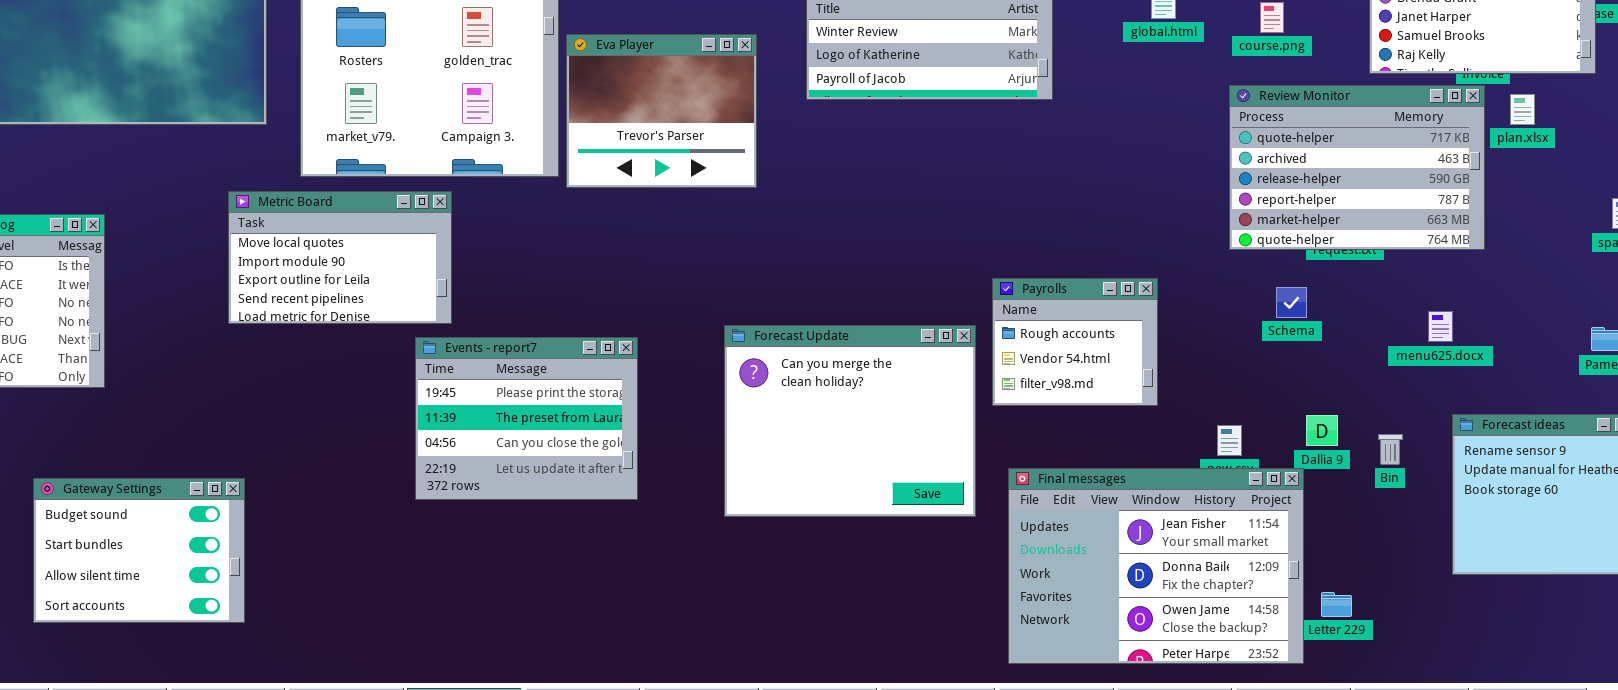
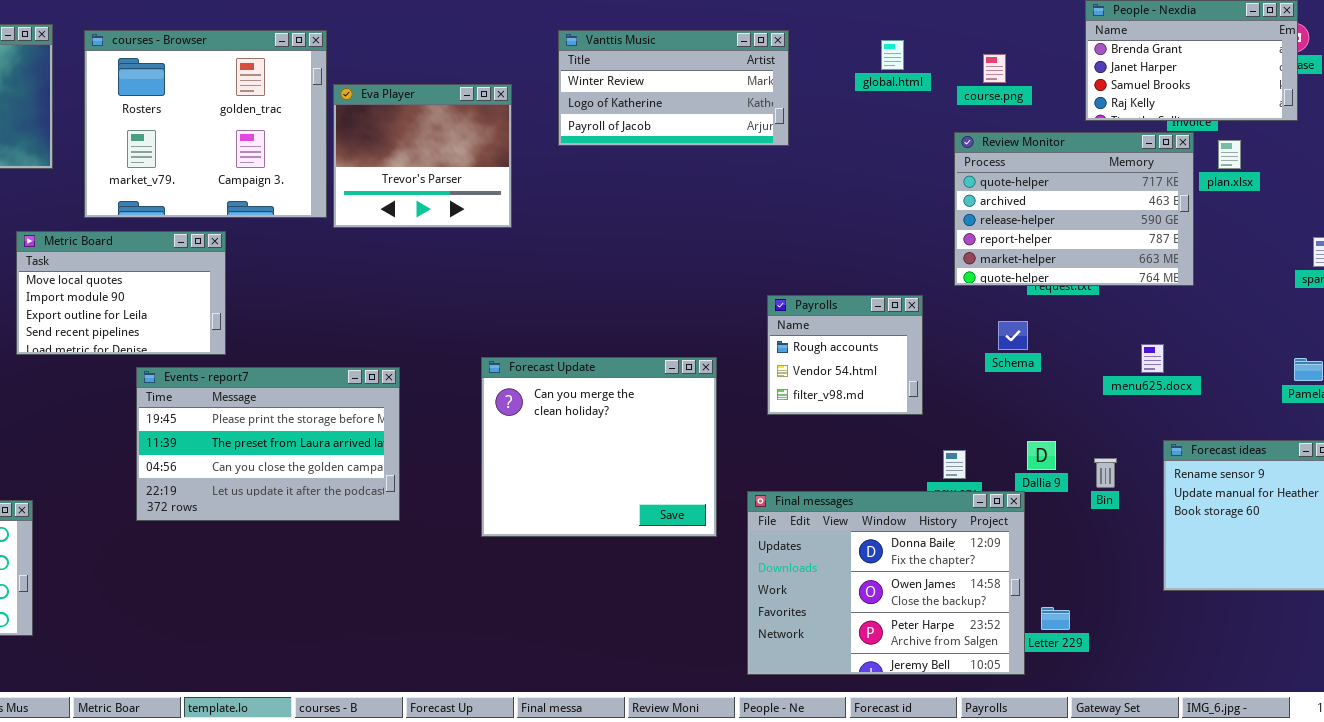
Payrolls: [992,278,1158,406] -> [767,295,923,415], moved
Events - report7: [415,337,638,500] -> [136,367,400,521], resized
Final messages: [1008,468,1304,664] -> [747,491,1025,675], scrolled down 1 row

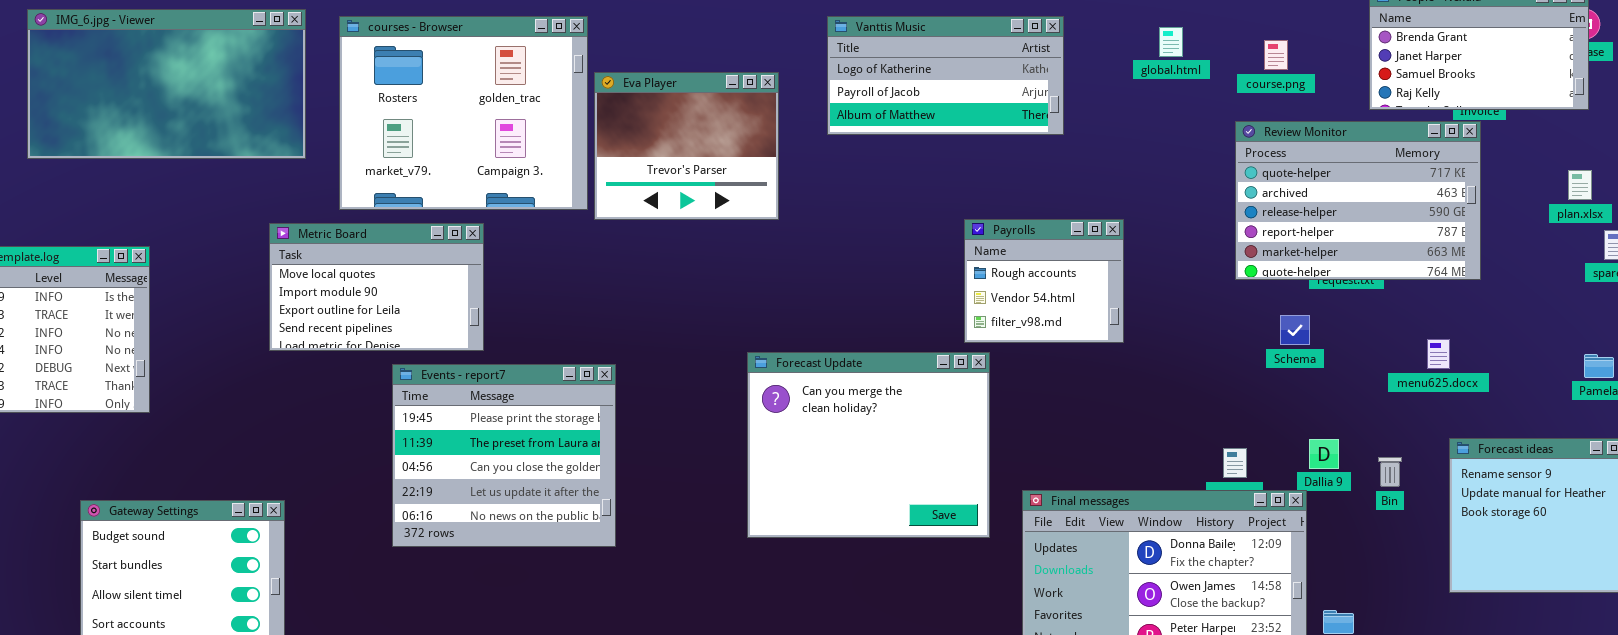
Vanttis Music: [558,30,789,146] -> [827,16,1064,135], scrolled down 1 row
plan.xlsx: [1218,140,1241,169] -> [1568,170,1592,200], moved
Payrolls: [767,295,923,415] -> [964,219,1124,343], moved
Events - report7: [136,367,400,521] -> [392,364,616,547], resized

